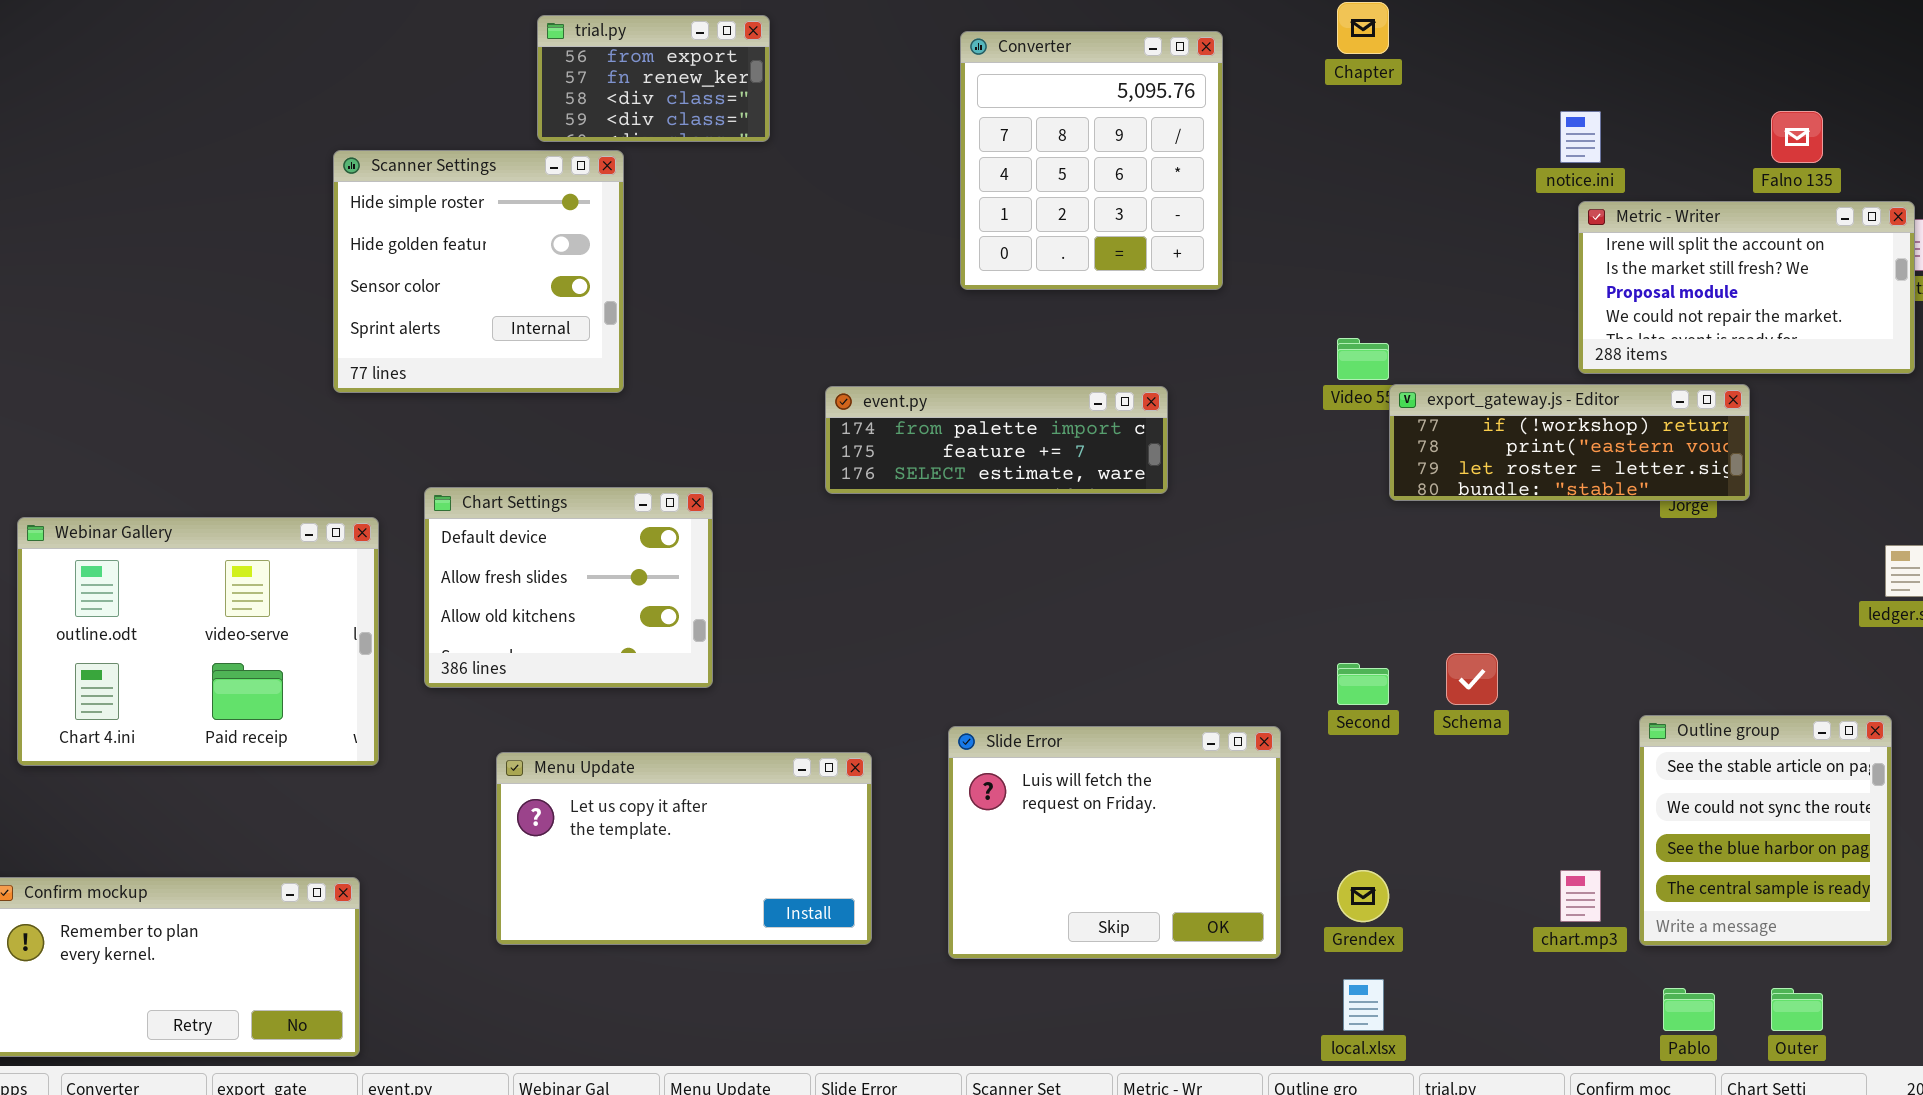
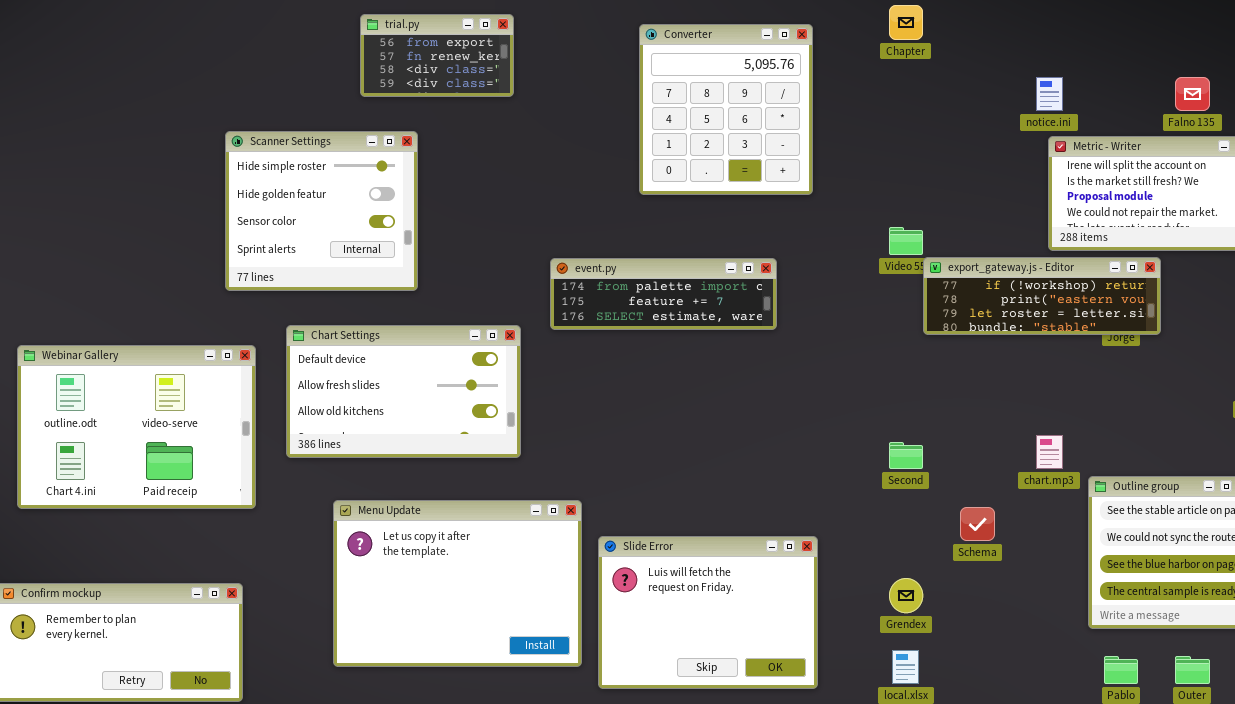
Scanner Settings: [333,150,624,393] -> [225,131,418,291], moved
Chart Settings: [424,487,713,688] -> [286,325,521,458], resized
Schema: [1446,653,1498,705] -> [960,507,995,541], moved
Slide Error: [948,726,1281,959] -> [598,536,818,689], moved
Menu Update: [496,752,872,945] -> [333,500,582,667], resized
chart.mp3: [1560,870,1601,922] -> [1036,435,1063,469], moved

